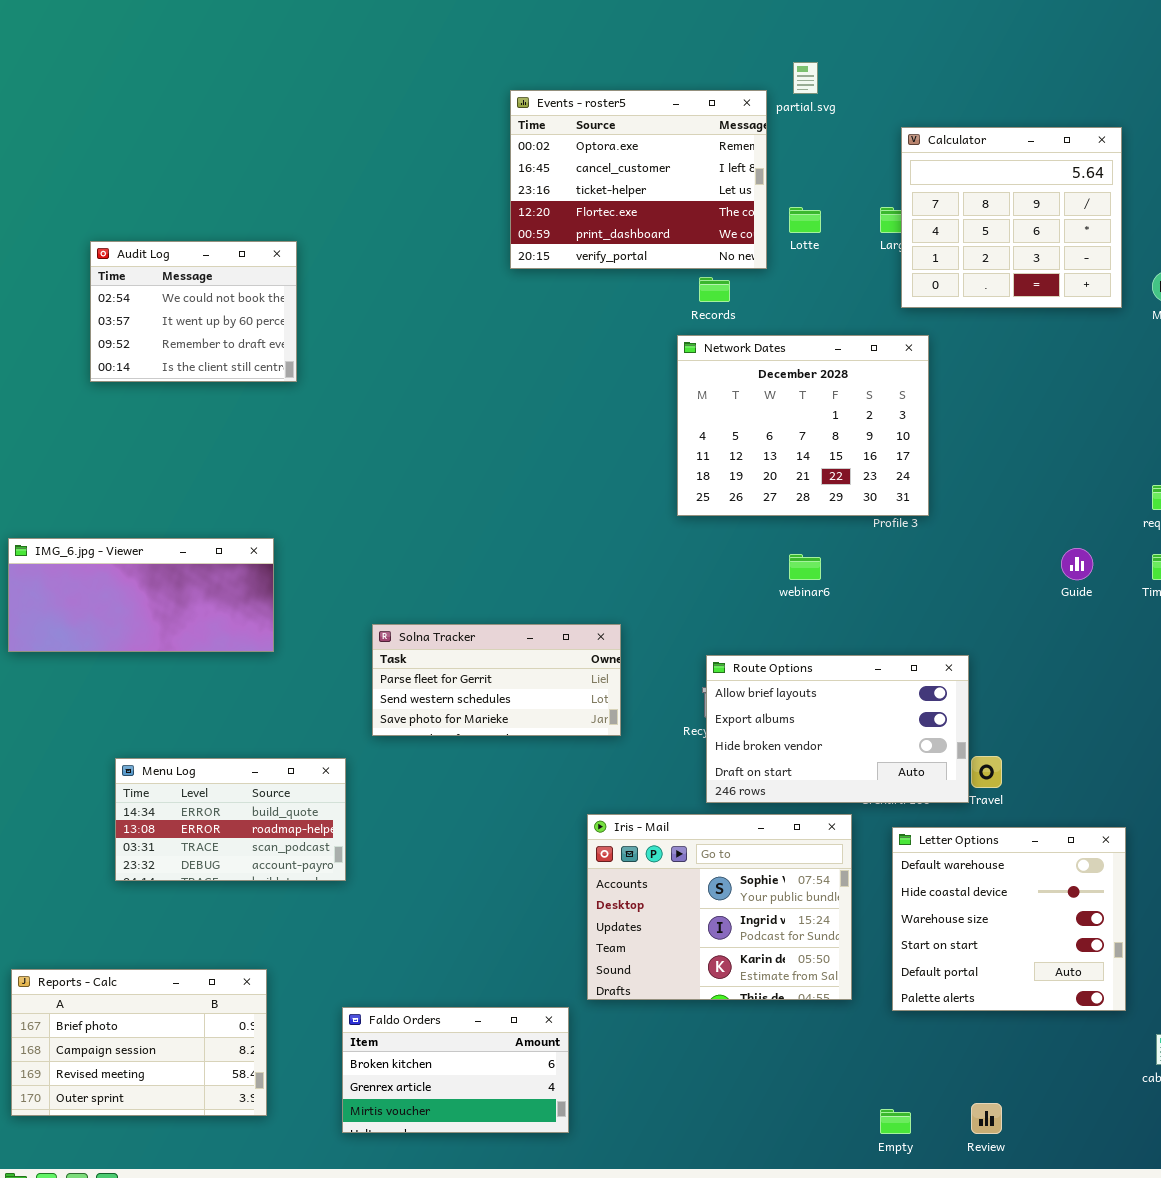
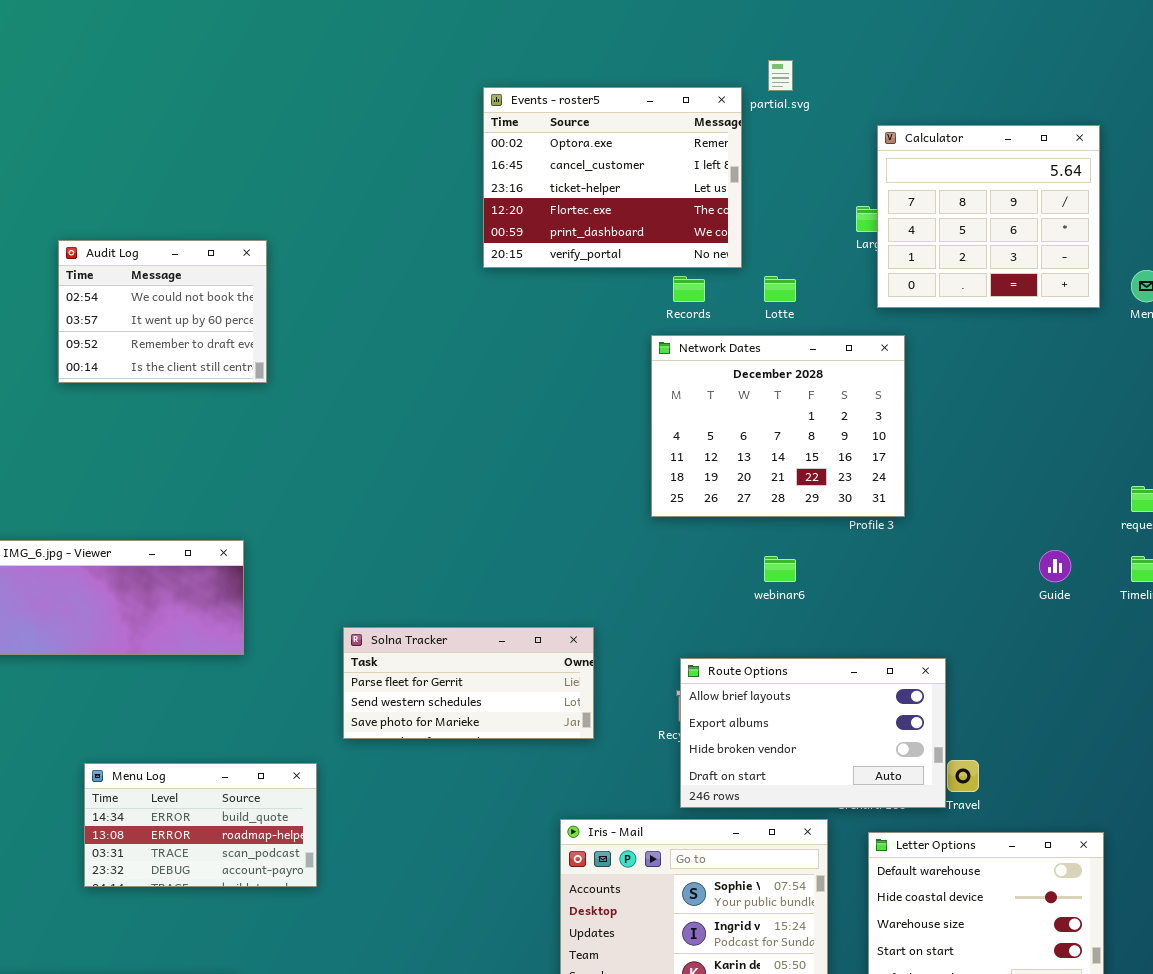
Lotte: [789,207,821,233] -> [764,276,796,302], moved

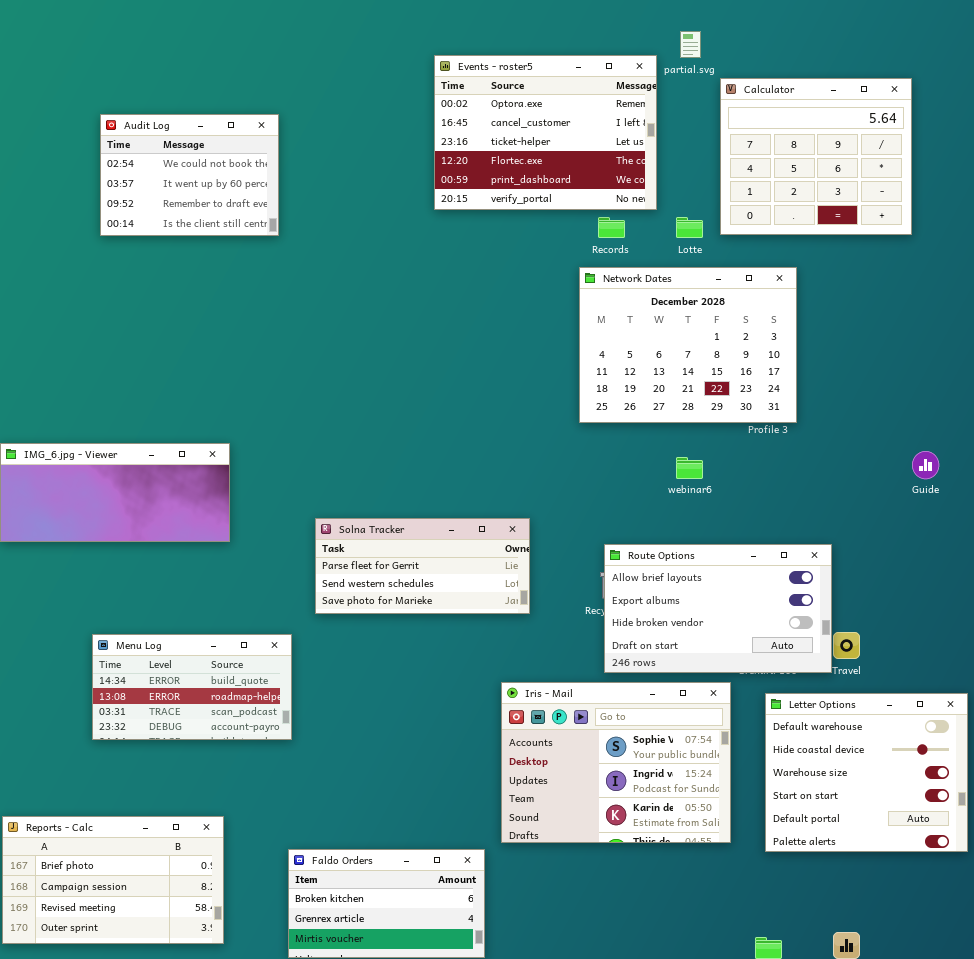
Calculator: [877,125,1100,308] -> [720,78,912,235], moved
Audit Log: [58,240,267,383] -> [100,114,279,236], moved

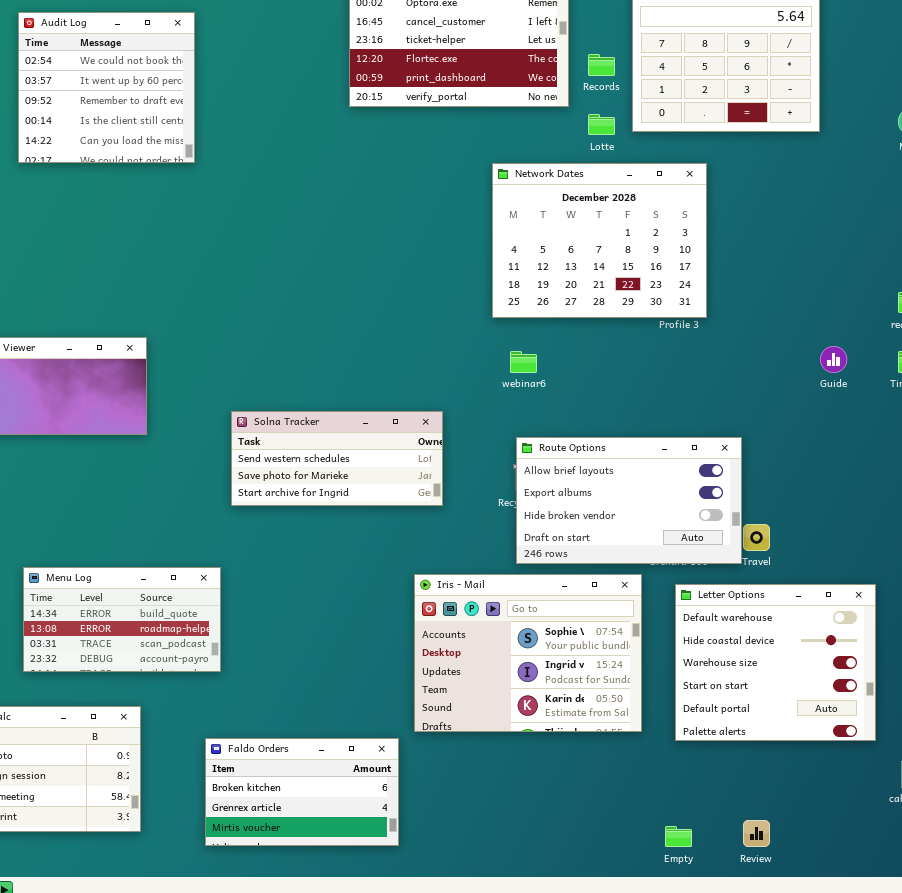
Audit Log: [100,114,279,236] -> [18,12,195,163], resized
Records: [598,217,625,238] -> [588,54,615,76], moved
webinar6: [676,457,703,479] -> [510,351,537,373], moved
Solna Tracker: [315,518,530,614] -> [231,411,443,506], scrolled down 1 row
Menu Log: [92,634,292,740] -> [23,567,221,672], moved

